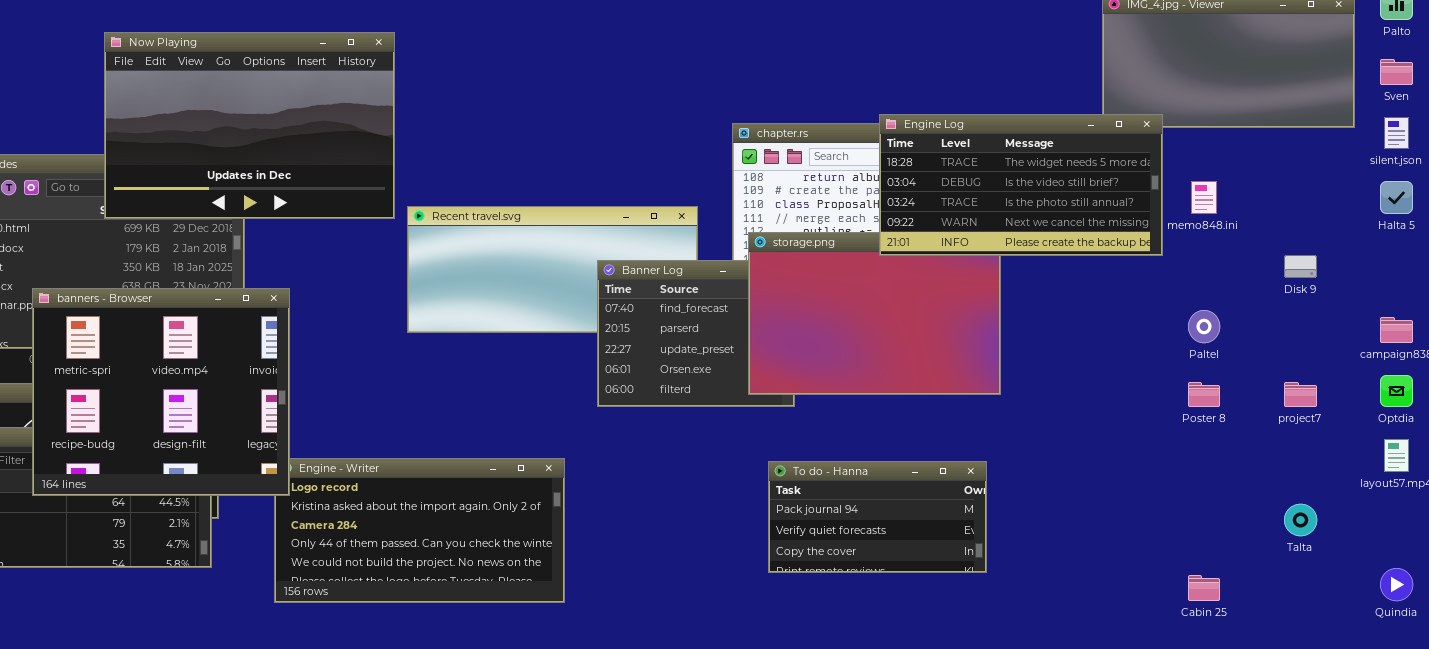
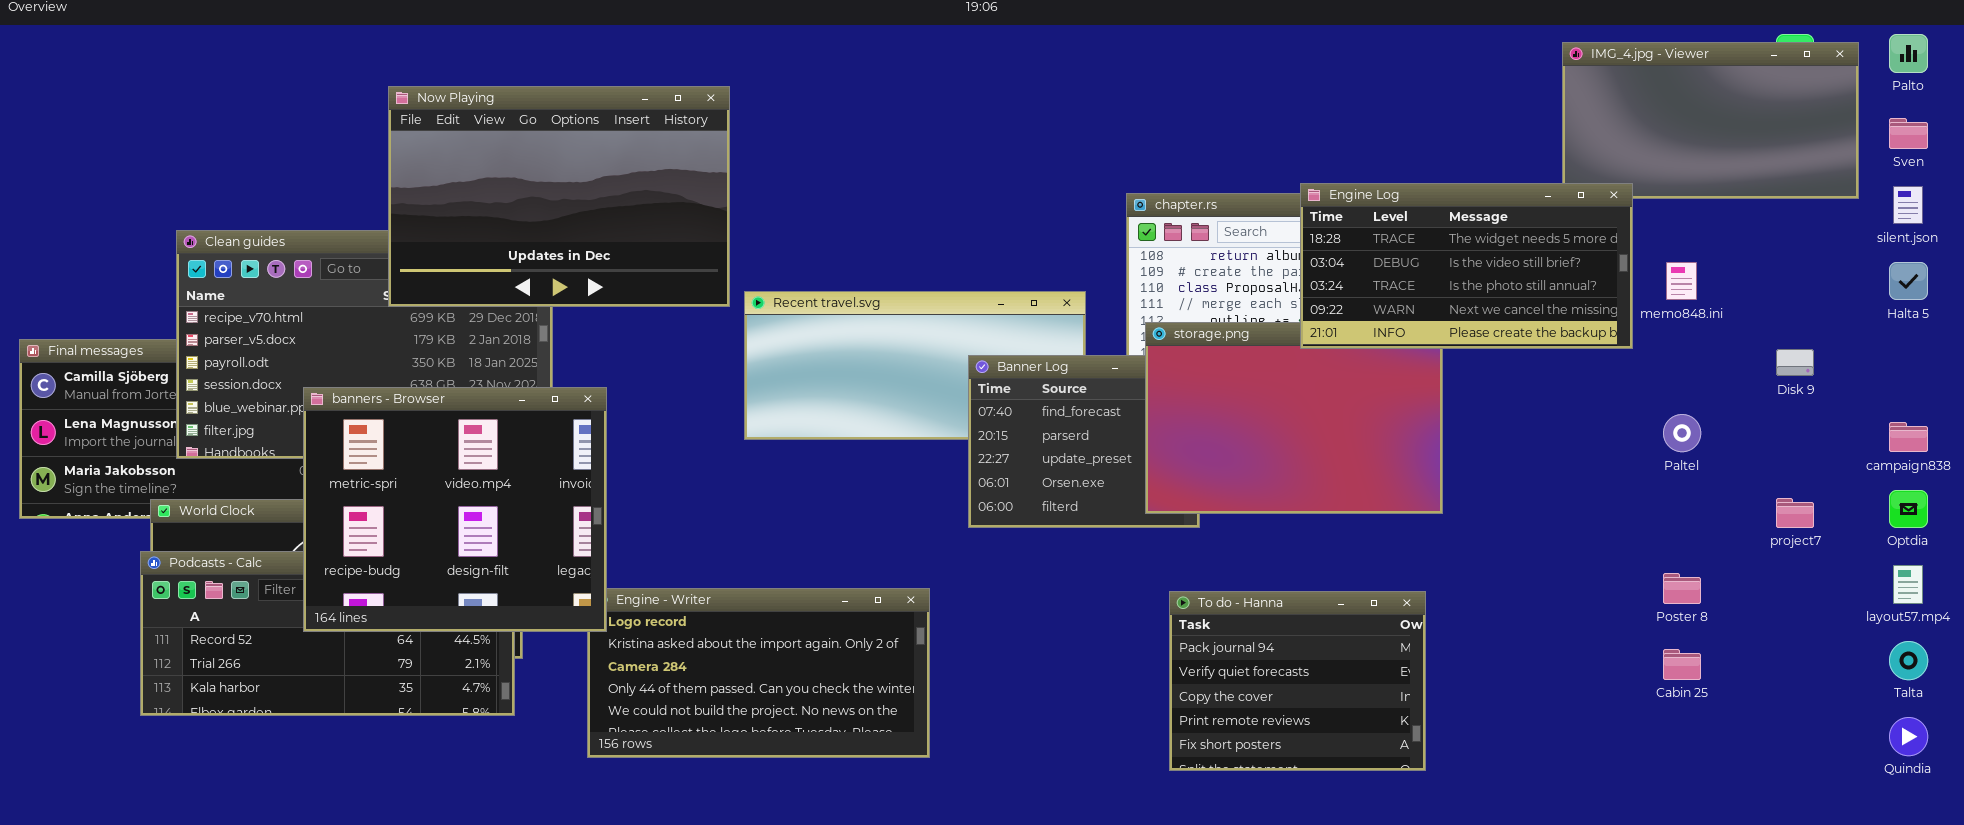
Poster 8: [1188,382,1220,407] -> [1663,573,1701,604], moved
To do - Hanna: [768,461,987,573] -> [1169,591,1426,771], resized
Talta: [1284,504,1317,536] -> [1889,641,1928,680], moved
Cabin 25: [1188,575,1220,601] -> [1663,649,1701,680], moved

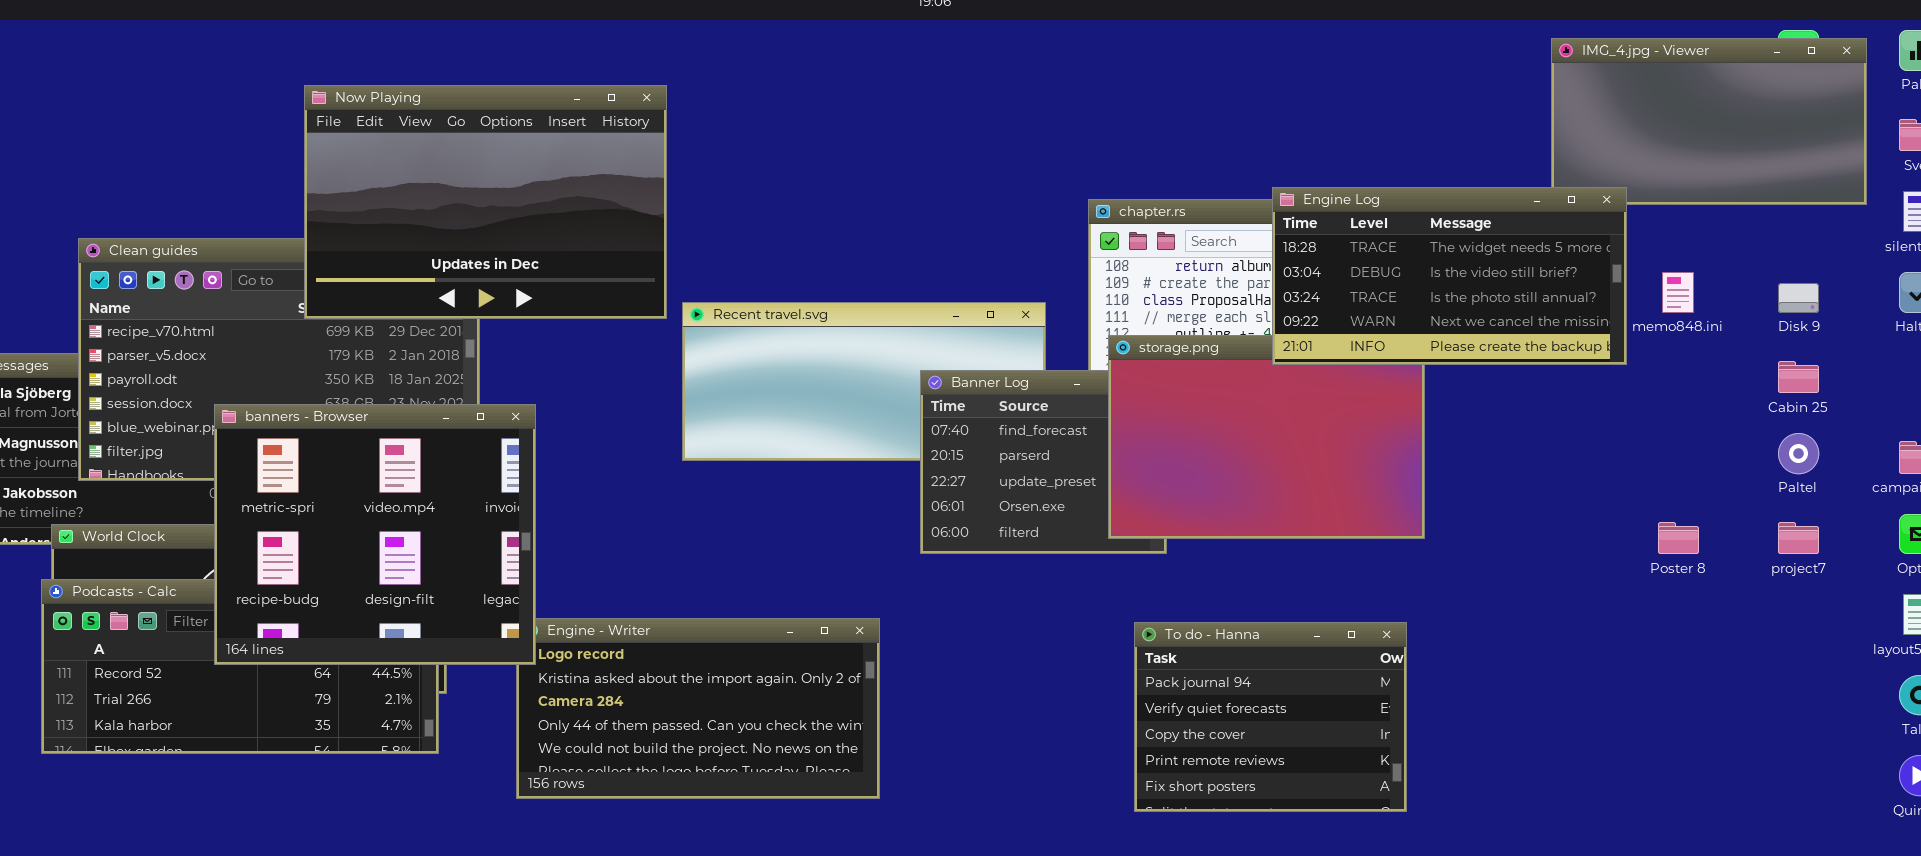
Disk 9: [1776,349,1814,376] -> [1778,283,1819,313], moved
Paltel: [1663,414,1701,452] -> [1778,433,1819,474], moved
Poster 8: [1663,573,1701,604] -> [1658,522,1699,554], moved
Cabin 25: [1663,649,1701,680] -> [1778,361,1819,393], moved

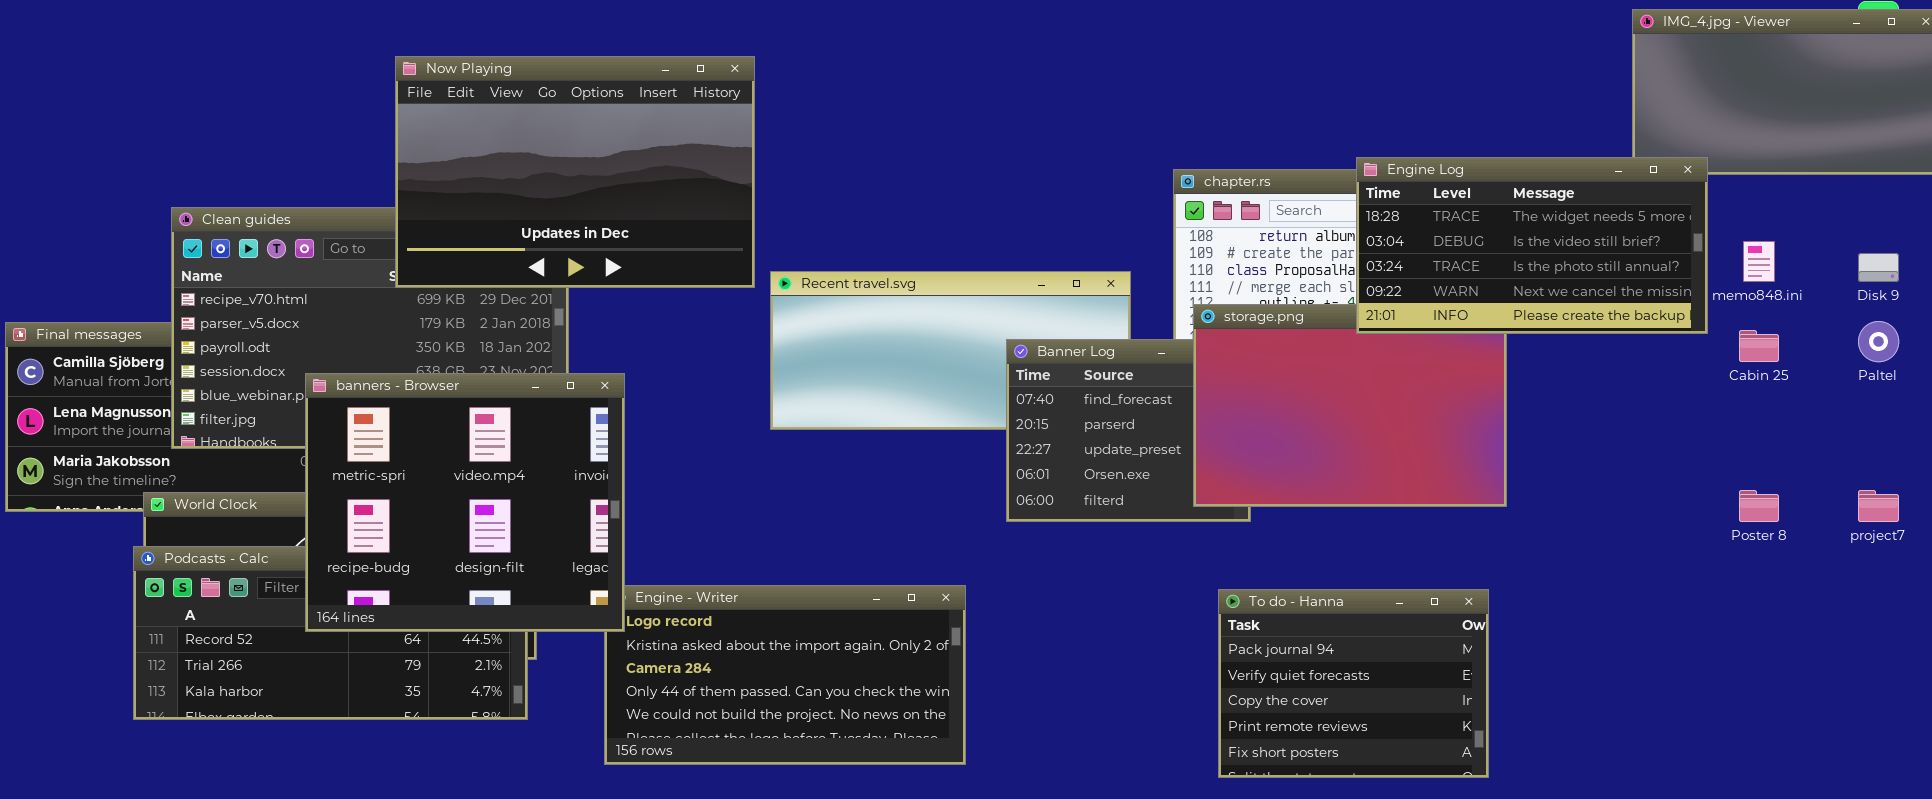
Cabin 25: [1778,361,1819,393] -> [1739,330,1779,362], moved
Paltel: [1778,433,1819,474] -> [1858,321,1899,362], moved

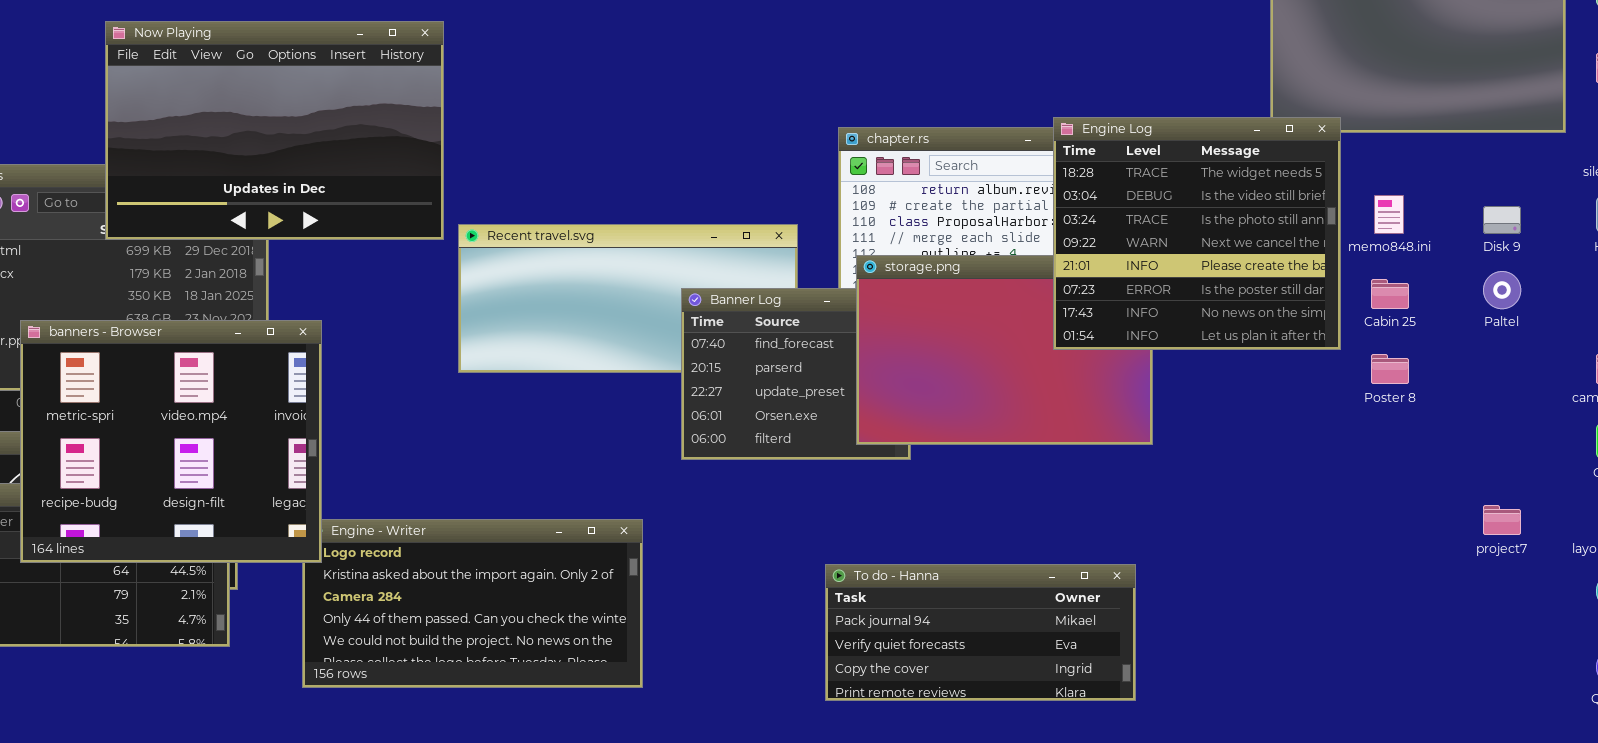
Engine Log: [1356,157,1708,334] -> [1053,117,1341,350], resized
Poster 8: [1739,490,1779,522] -> [1371,354,1409,384], moved
project7: [1858,490,1899,522] -> [1483,505,1521,535], moved
To do - Hanna: [1218,589,1489,778] -> [825,564,1136,701], resized

